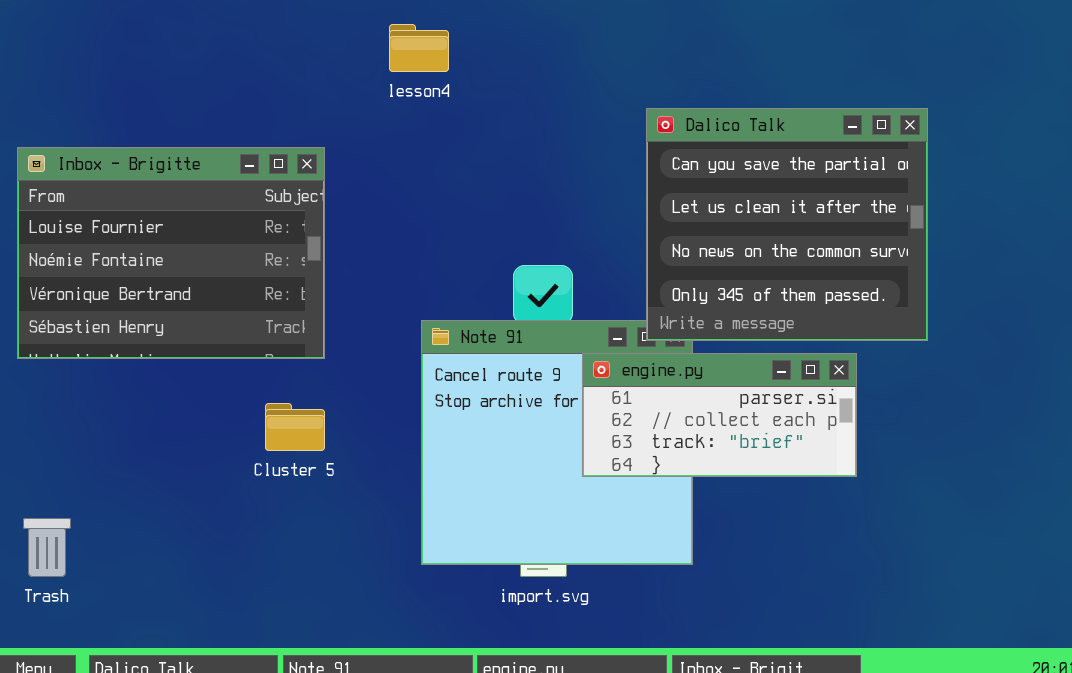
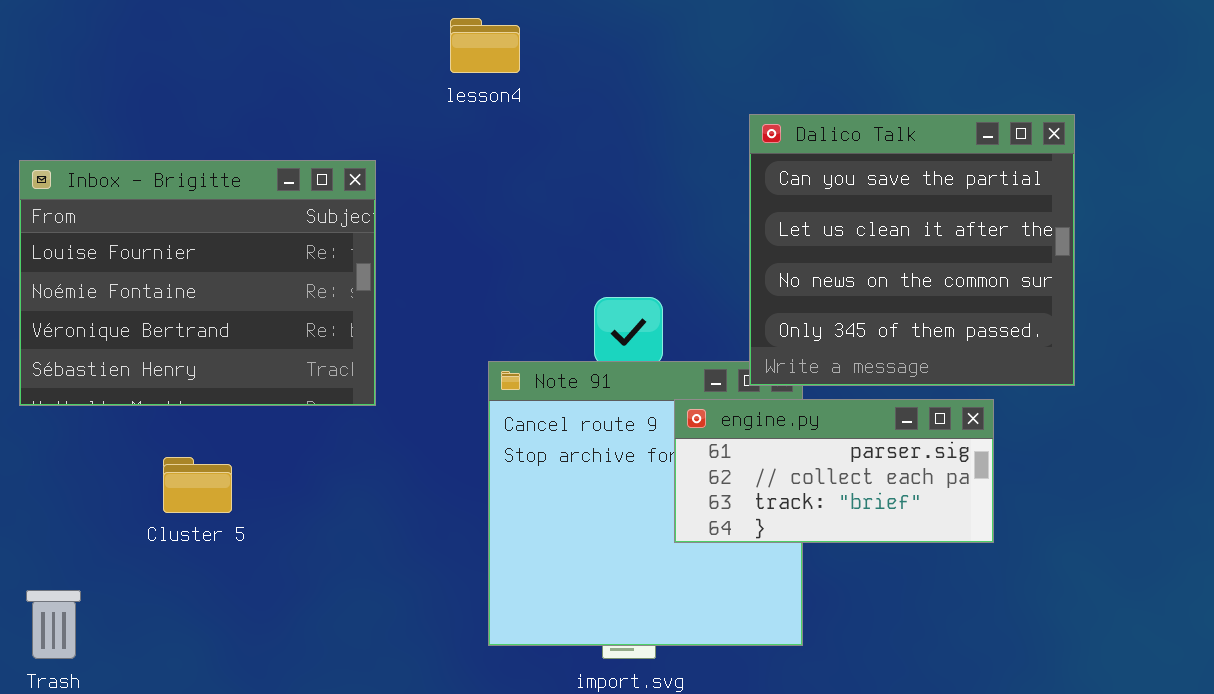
Cluster 5: [265,403,325,451] -> [163,457,232,513], moved

